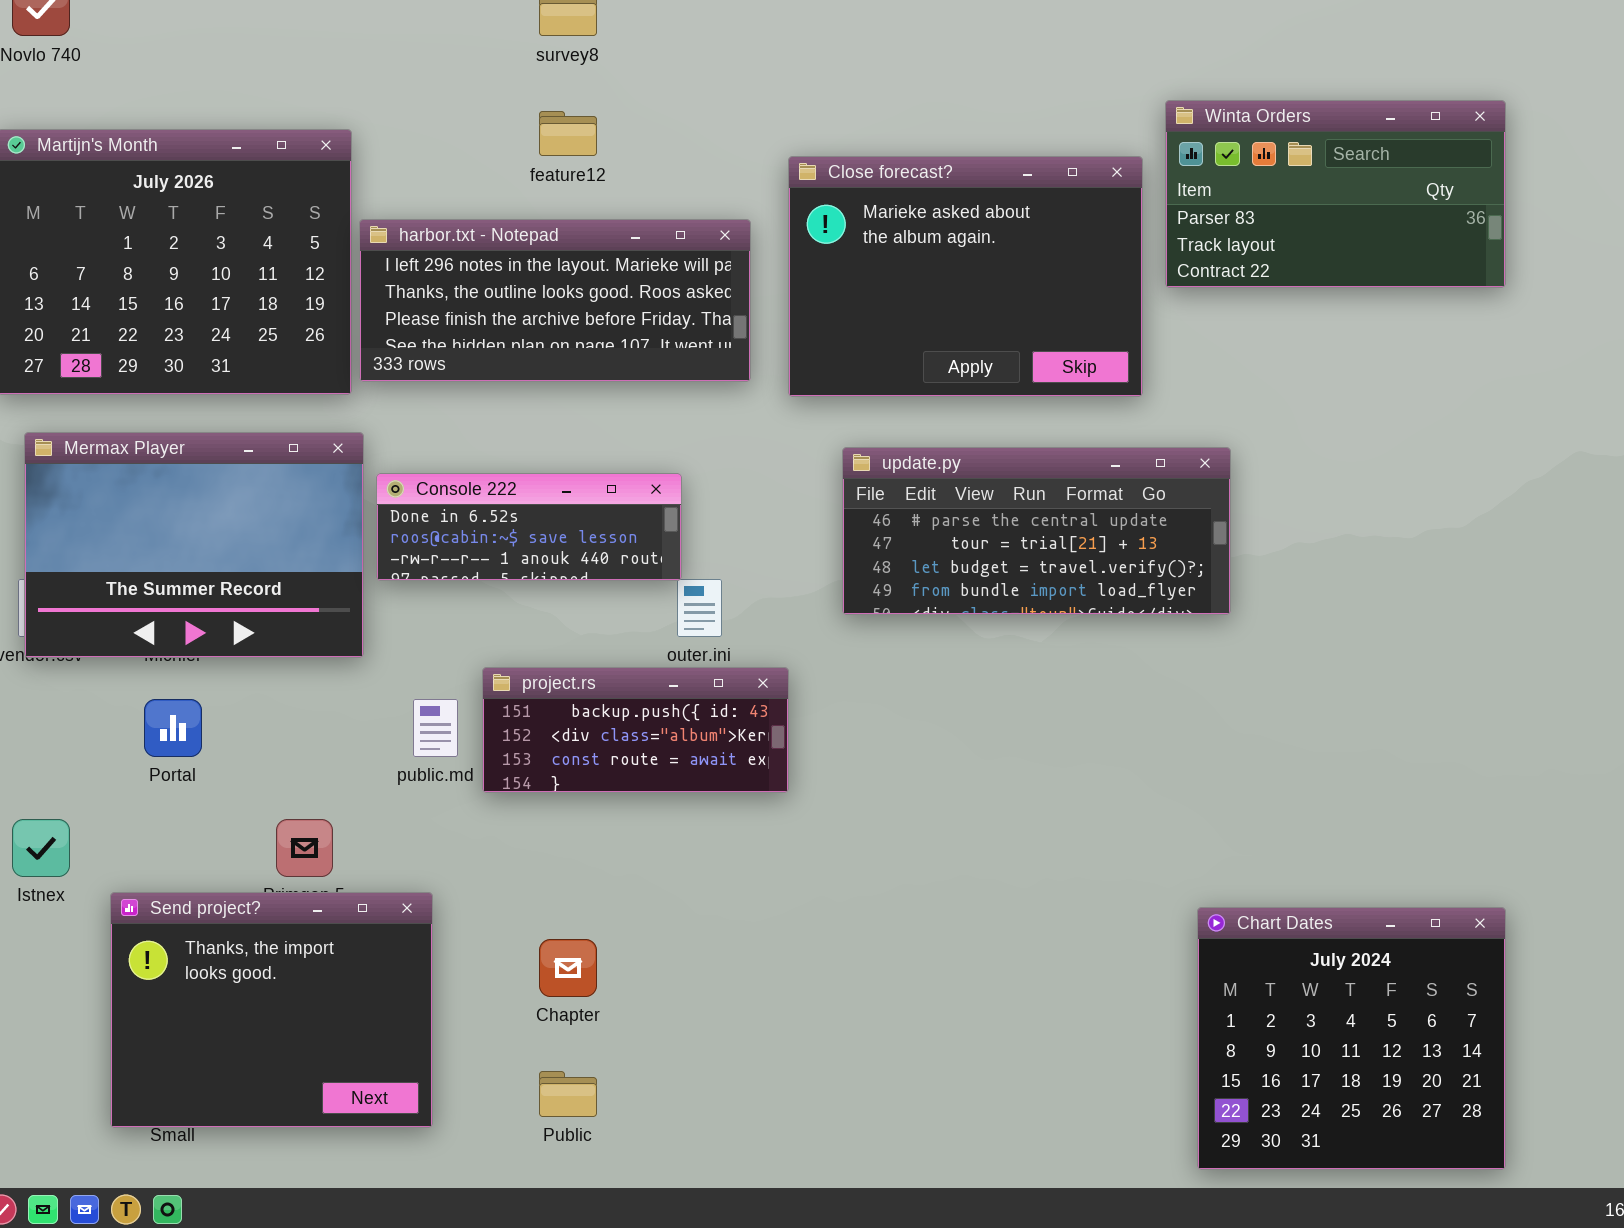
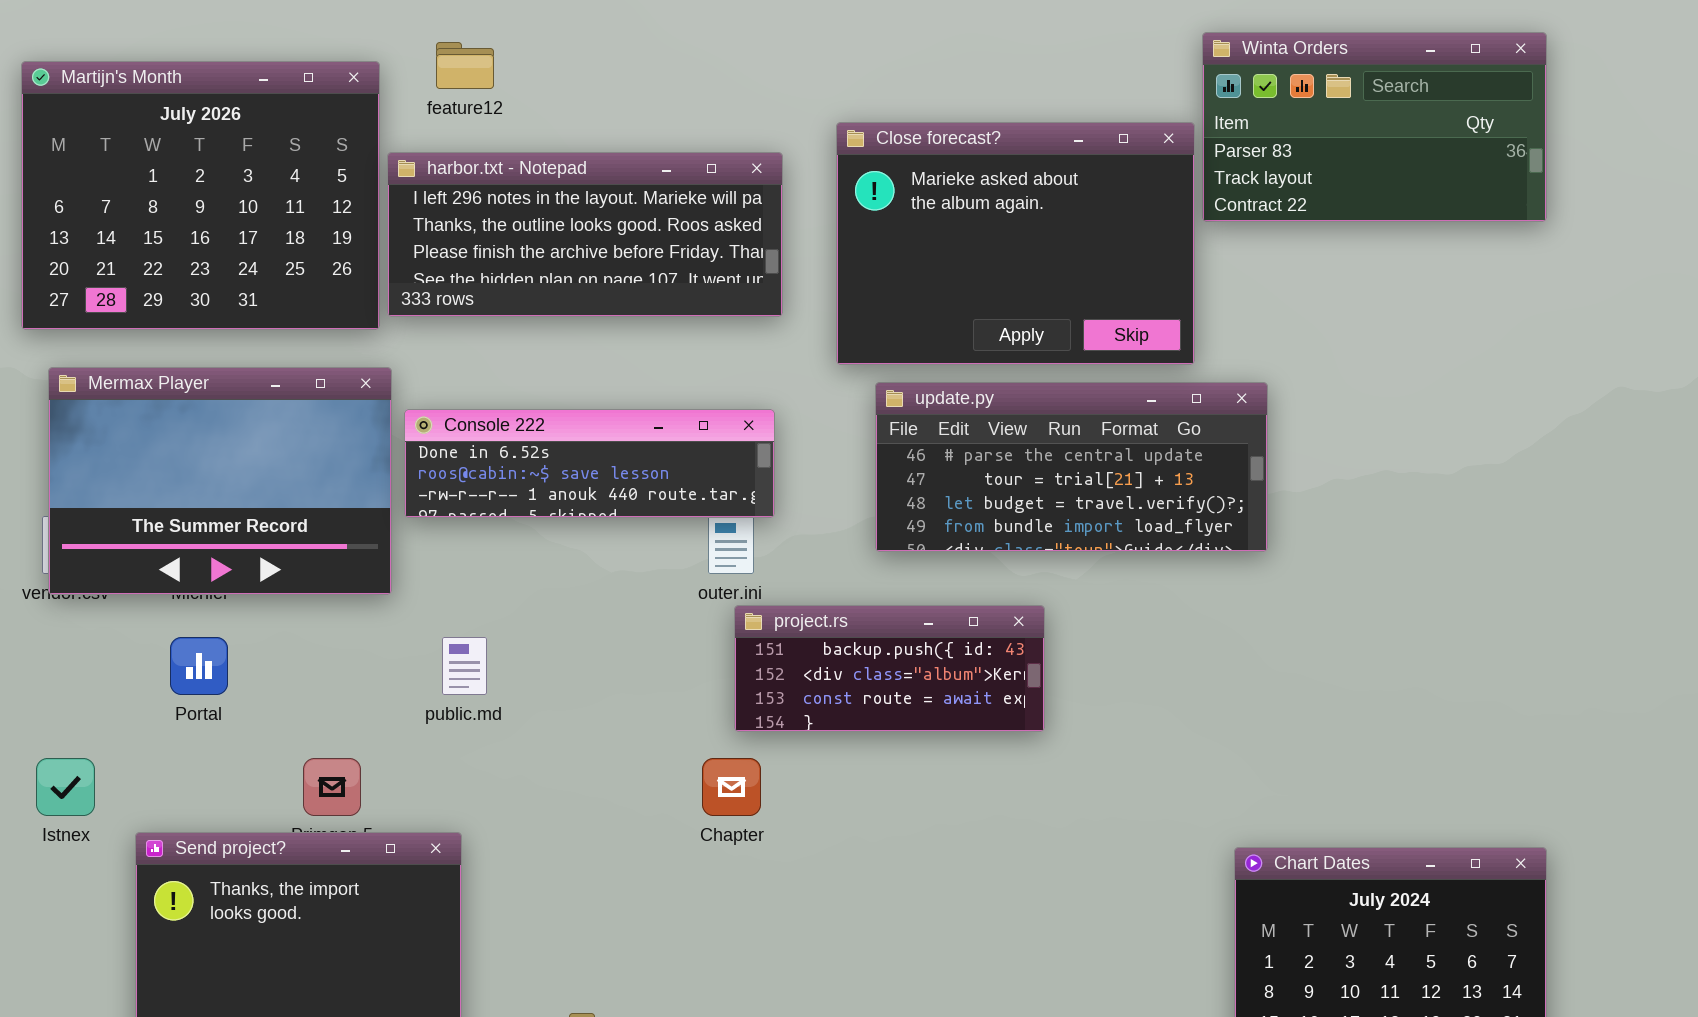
feature12: [539,111,597,156] -> [436,42,494,89], moved
Close forecast?: [788,156,1143,397] -> [836,122,1195,365], moved
Console 222: [376,473,682,581] -> [404,409,775,518], resized
project.rs: [482,667,789,793] -> [734,605,1045,732], moved
Chapter: [539,939,597,997] -> [702,758,761,816], moved

